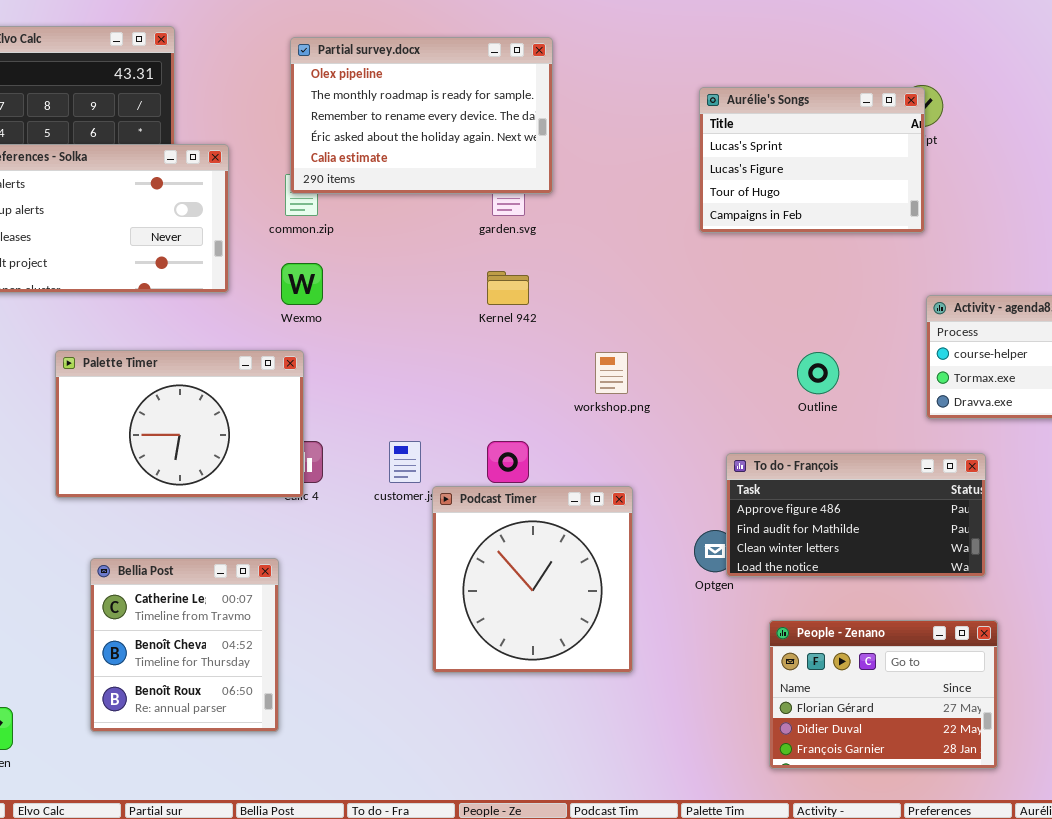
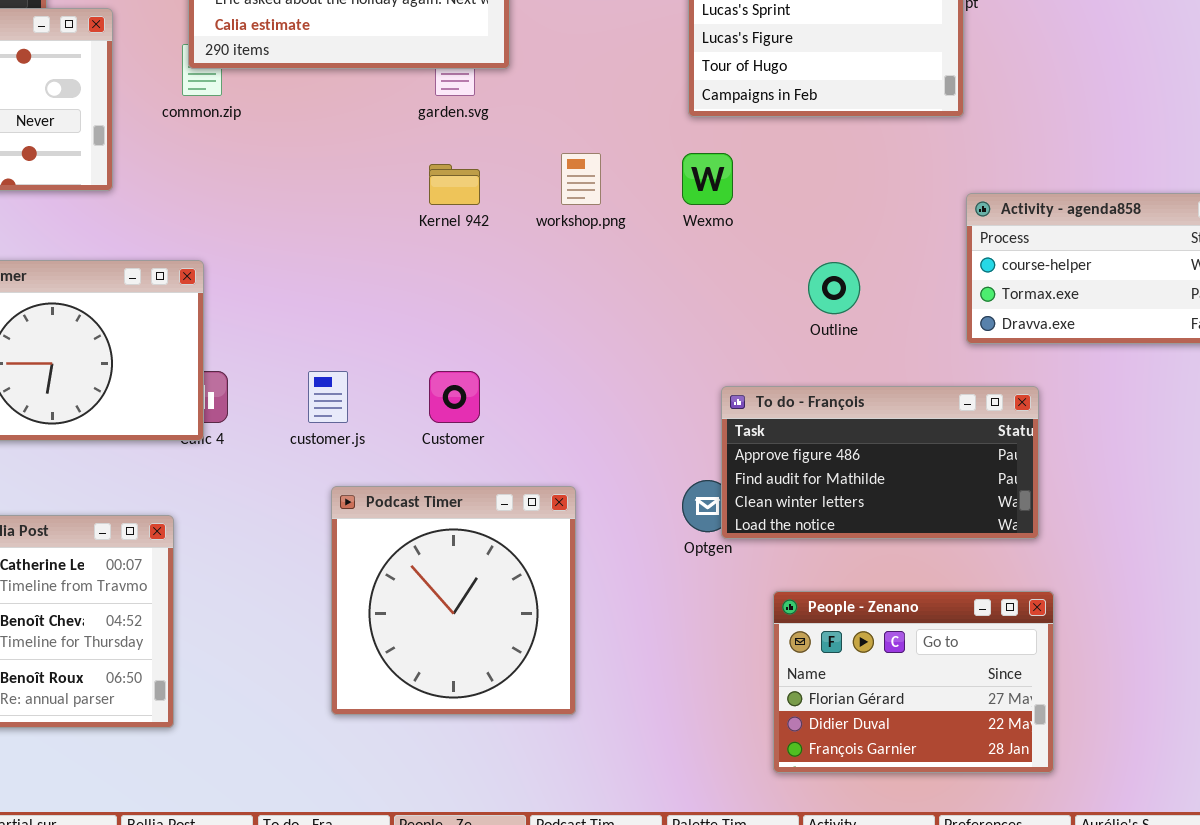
Wexmo: [281,263,323,305] -> [682,153,733,205], moved
workshop.png: [595,352,628,394] -> [561,153,601,205], moved
Podcast Timer: [432,486,633,673] -> [331,486,576,715], moved

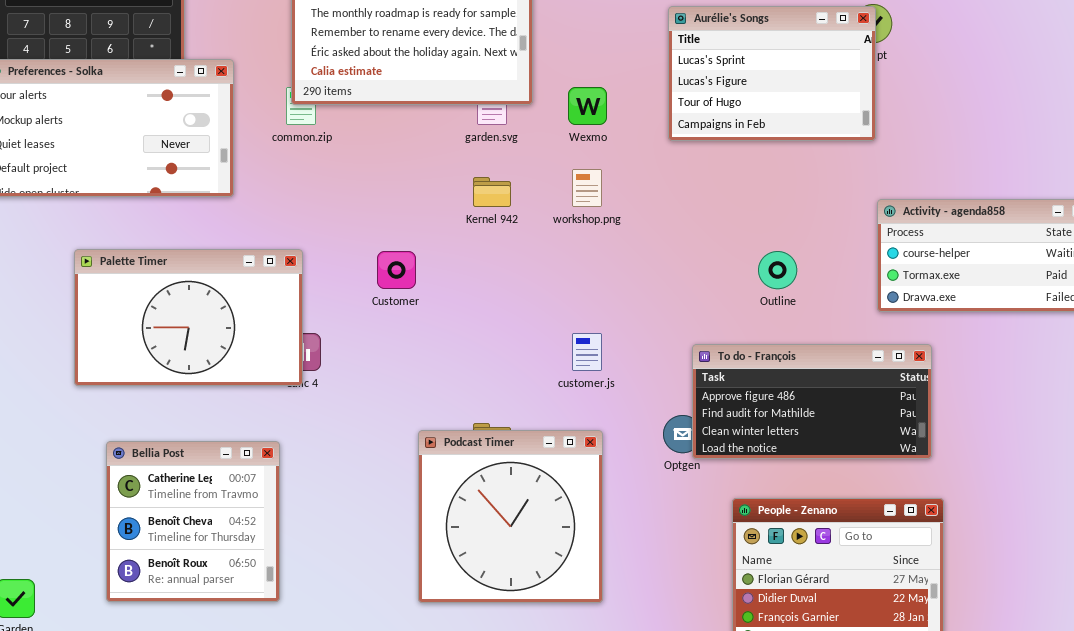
Wexmo: [682,153,733,205] -> [568,87,607,125], moved
customer.js: [308,371,348,423] -> [572,333,602,371], moved
Customer: [429,371,480,423] -> [377,251,416,289], moved
Podcast Timer: [331,486,576,715] -> [418,430,603,603], moved

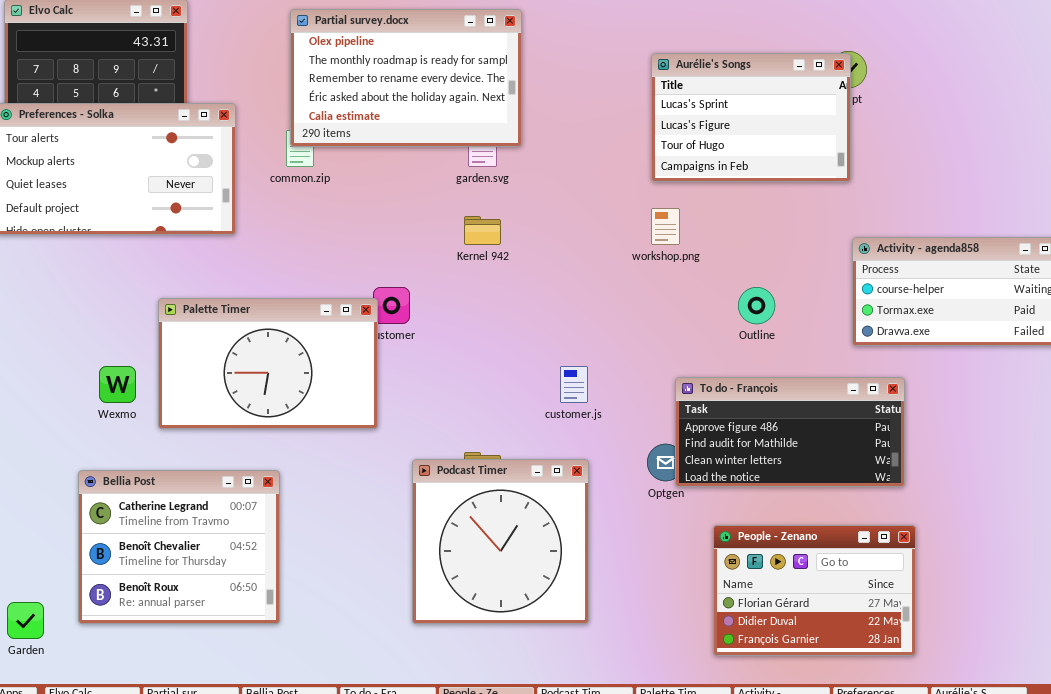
Wexmo: [568,87,607,125] -> [99,366,136,403], moved
workshop.png: [572,169,602,207] -> [651,208,680,245], moved
Palette Timer: [74,249,303,386] -> [158,298,378,429], moved
Bellia Post: [106,441,280,602] -> [78,470,280,624], resized

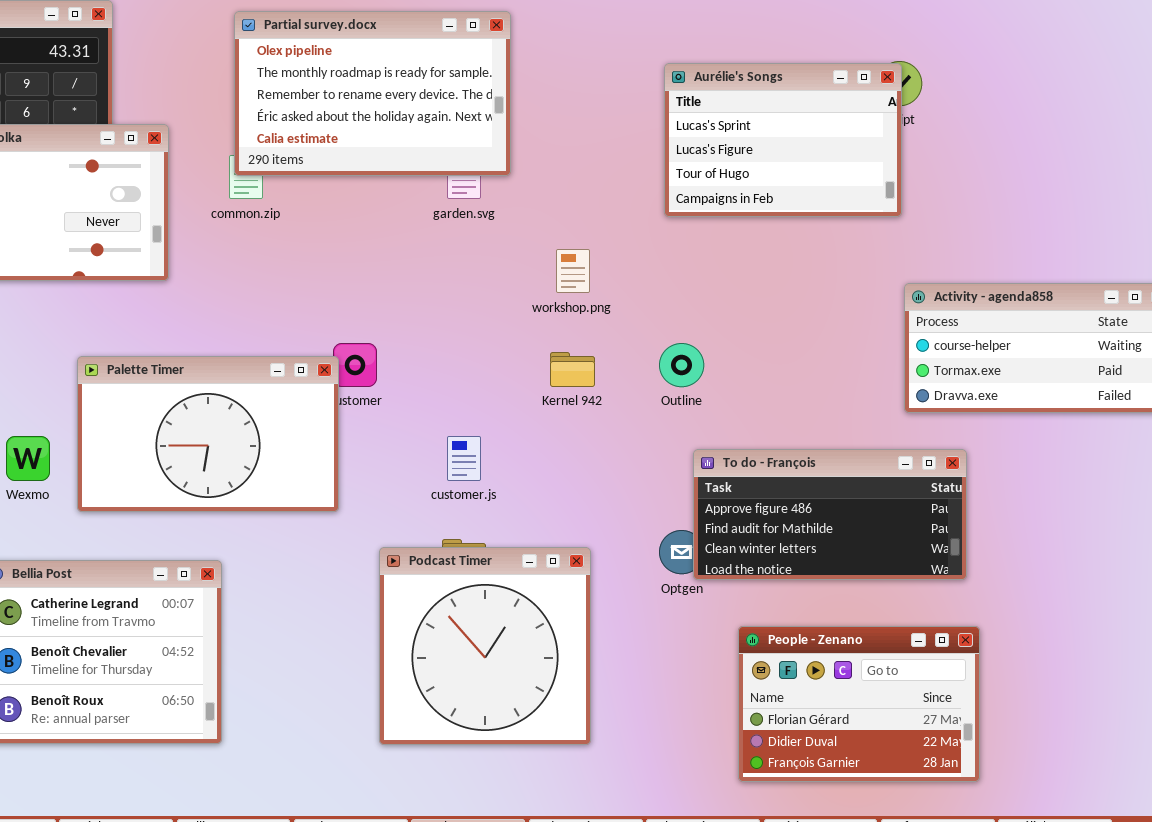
workshop.png: [651,208,680,245] -> [556,249,590,293], moved
Kernel 942: [464,216,501,245] -> [550,352,595,387], moved
Outline: [738,287,775,324] -> [659,343,704,387], moved
customer.js: [560,366,588,403] -> [447,436,481,481], moved

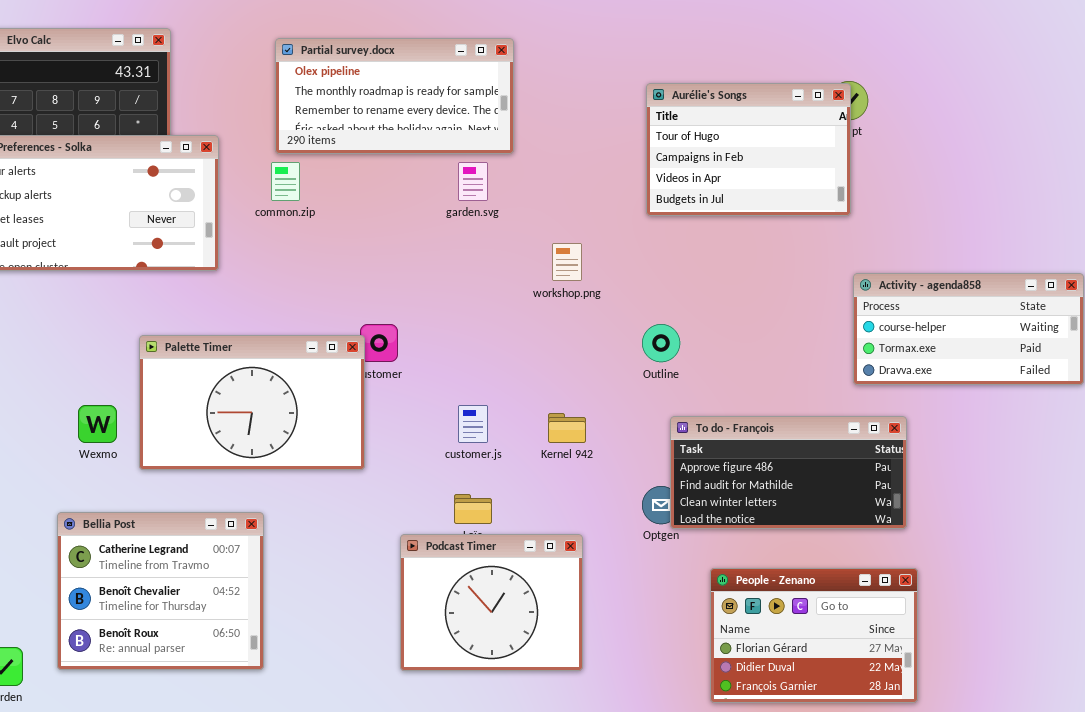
Partial survey.docx: [234,11,511,176] -> [275,38,514,154], resized
Aurélie's Songs: [664,63,902,217] -> [646,83,851,216], scrolled down 2 rows
Kernel 942: [550,352,595,387] -> [548,413,586,443], moved
Podcast Timer: [379,547,591,745] -> [400,534,583,671], resized

